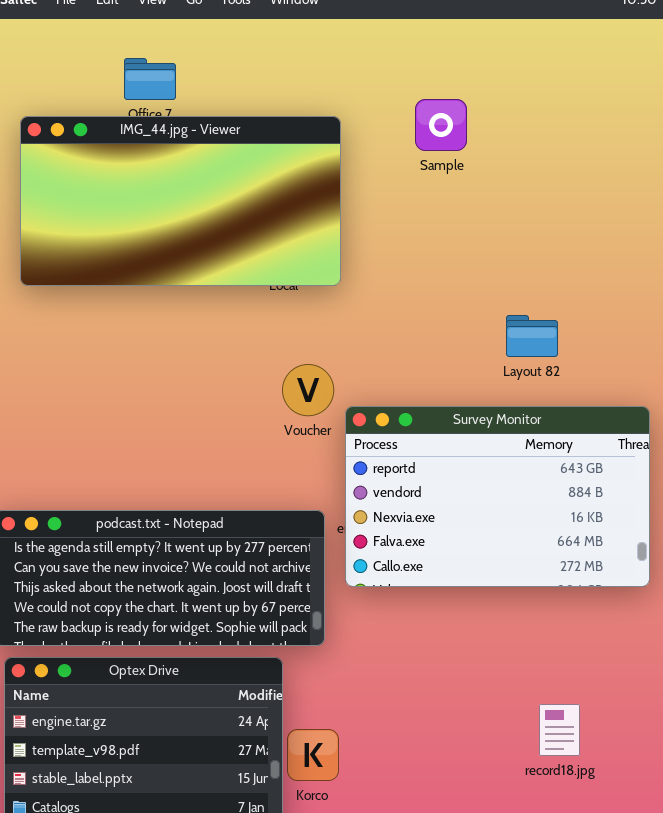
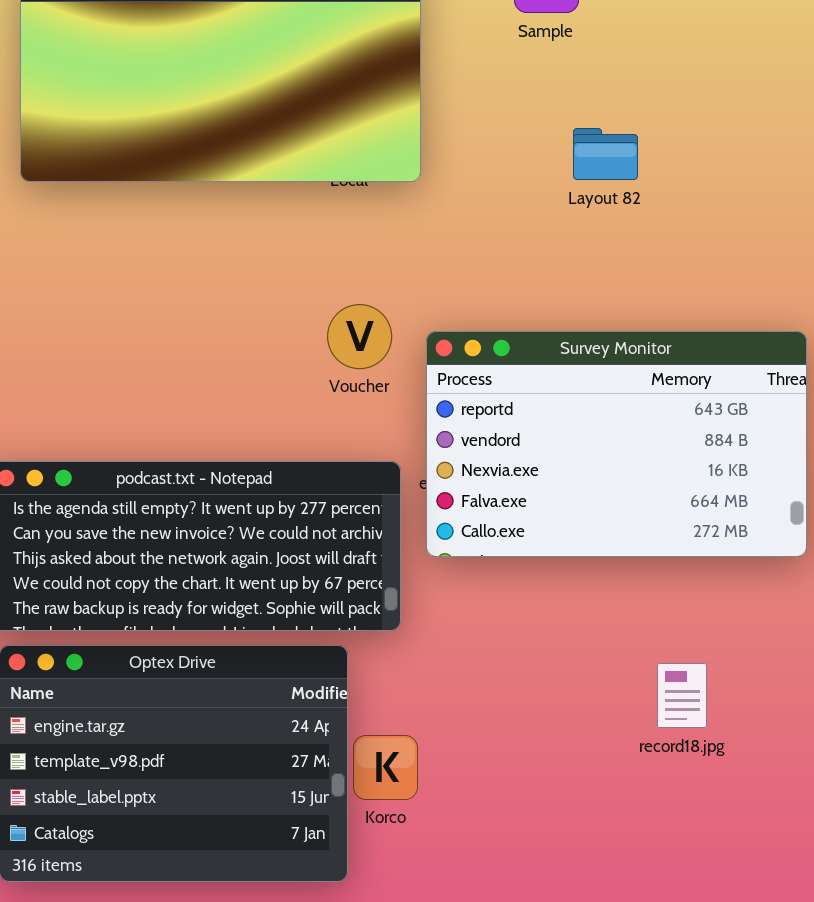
Layout 82: [506,315,558,357] -> [573,128,638,180], moved
Voucher: [282,364,334,416] -> [327,304,392,369], moved
record18.jpg: [539,704,580,756] -> [657,663,707,728], moved

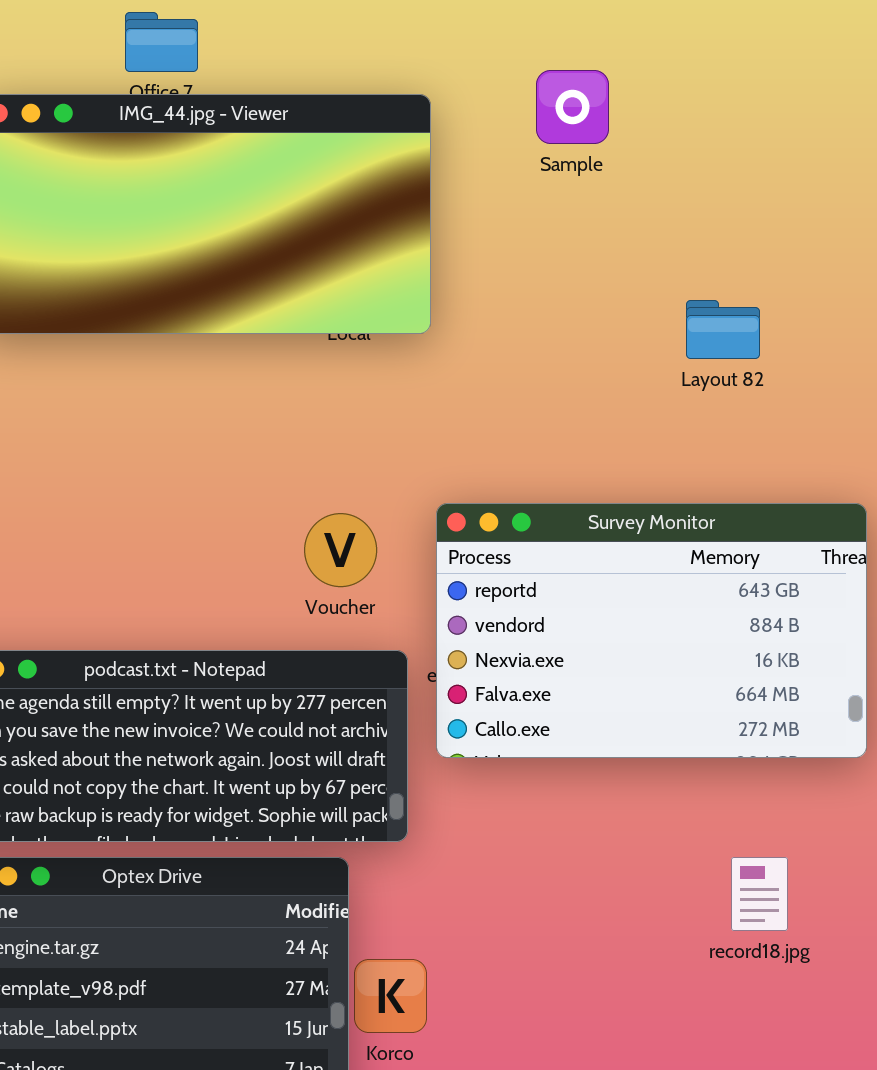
Layout 82: [573,128,638,180] -> [686,300,760,359], moved
Voucher: [327,304,392,369] -> [304,513,377,587], moved
record18.jpg: [657,663,707,728] -> [731,857,788,931], moved

